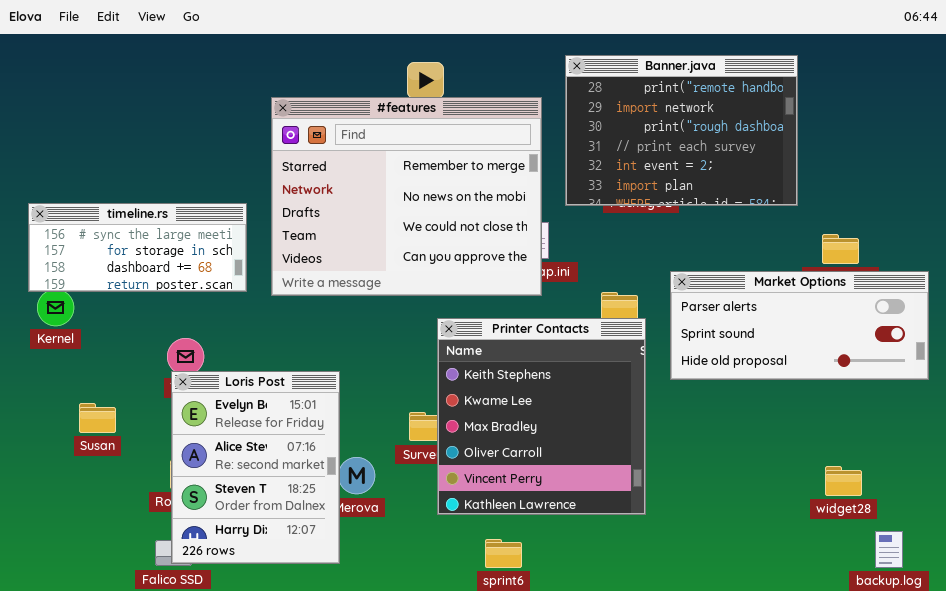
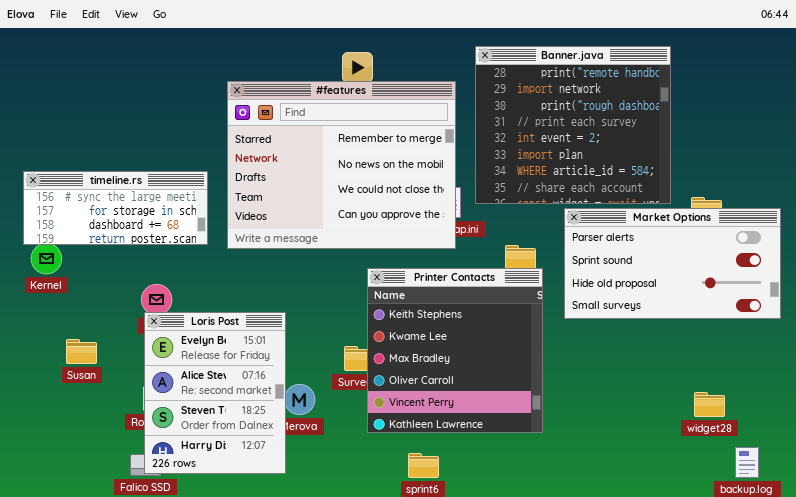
Banner.java: [565,55,798,206] -> [475,46,671,204], resized
Market Options: [670,271,929,380] -> [564,208,781,319], resized

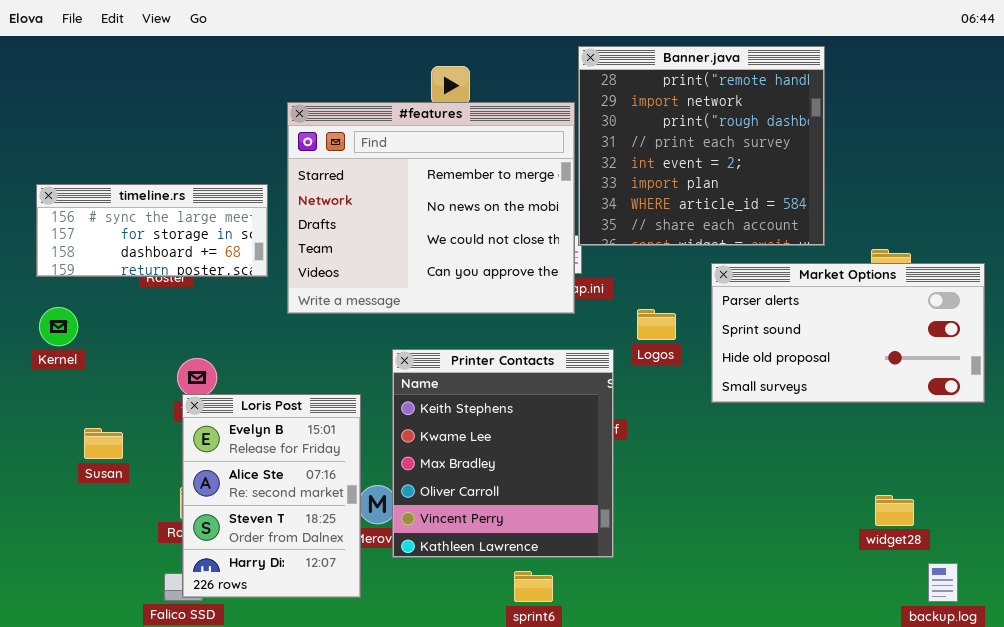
Banner.java: [475,46,671,204] -> [578,46,825,246], moved
timeline.rs: [23,171,208,245] -> [36,184,268,277], moved
Printer Contacts: [367,268,543,433] -> [392,349,614,558], moved

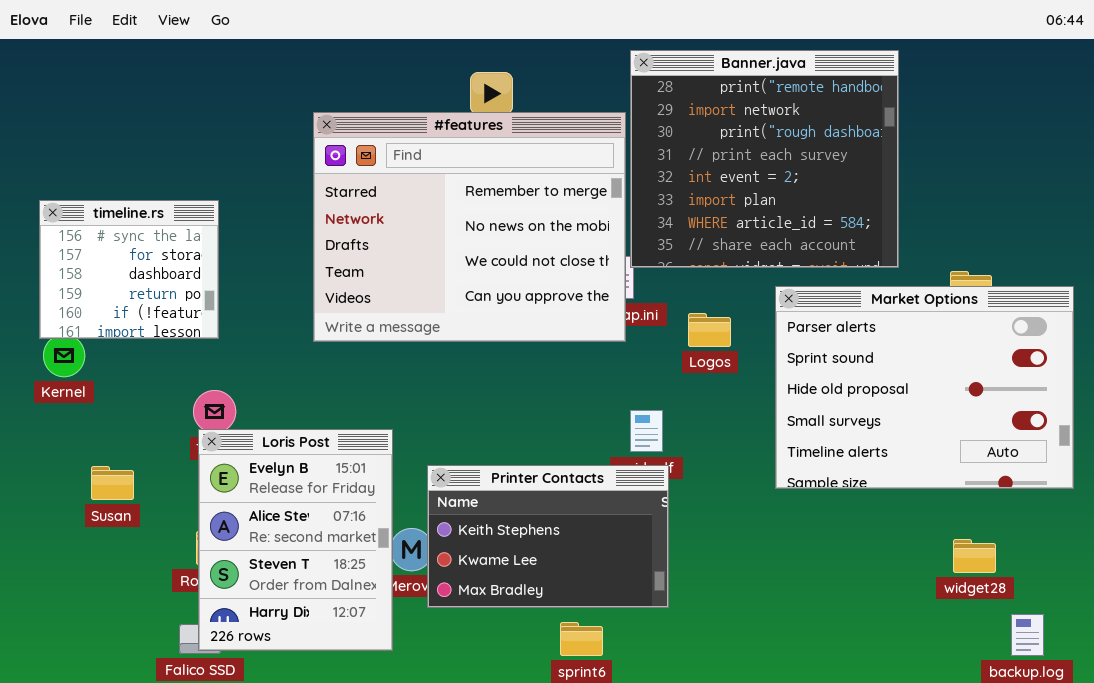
timeline.rs: [36,184,268,277] -> [39,200,219,339], resized
Market Options: [711,263,985,403] -> [775,286,1074,489], resized
Logos: [637,309,676,340] -> [688,313,731,347], moved
Printer Contacts: [392,349,614,558] -> [427,465,669,608], resized

